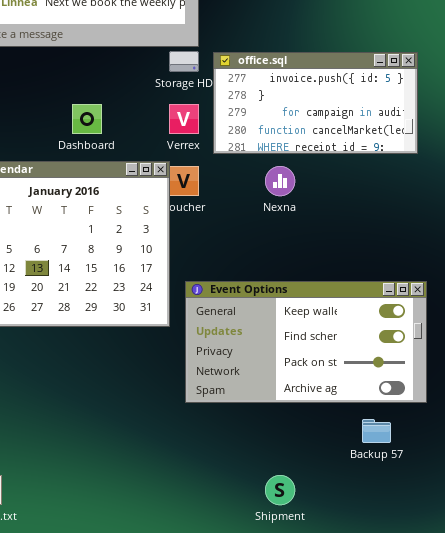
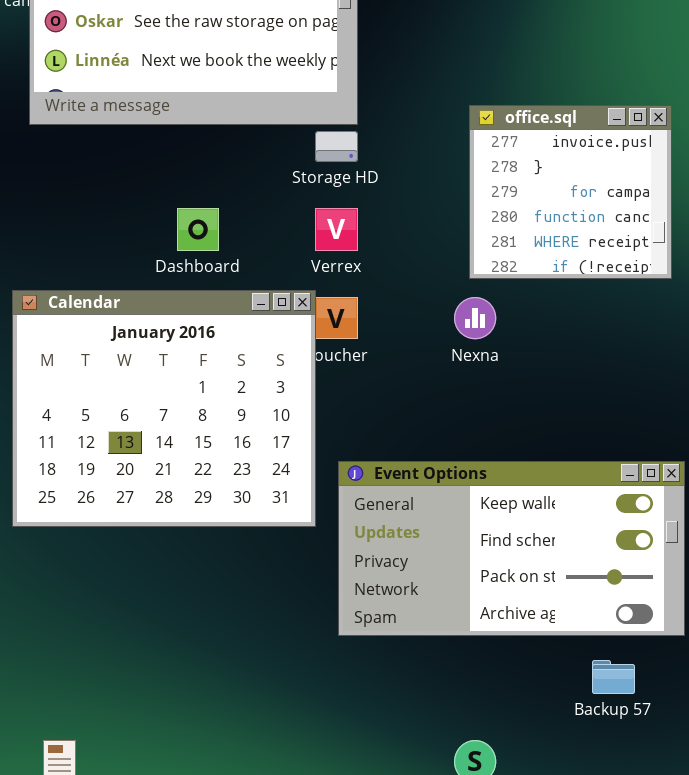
office.sql: [213,52,418,154] -> [469,105,672,279], resized

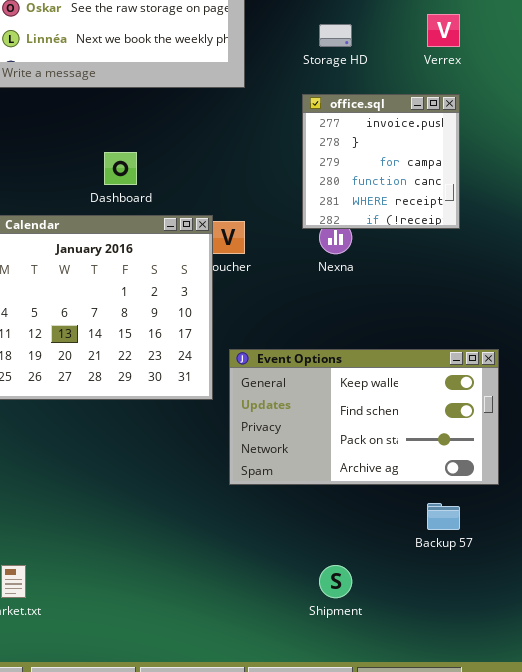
office.sql: [469,105,672,279] -> [302,94,460,229], moved
Storage HD: [315,131,358,162] -> [319,24,352,47], moved
Verrex: [315,208,358,251] -> [427,14,460,47], moved

